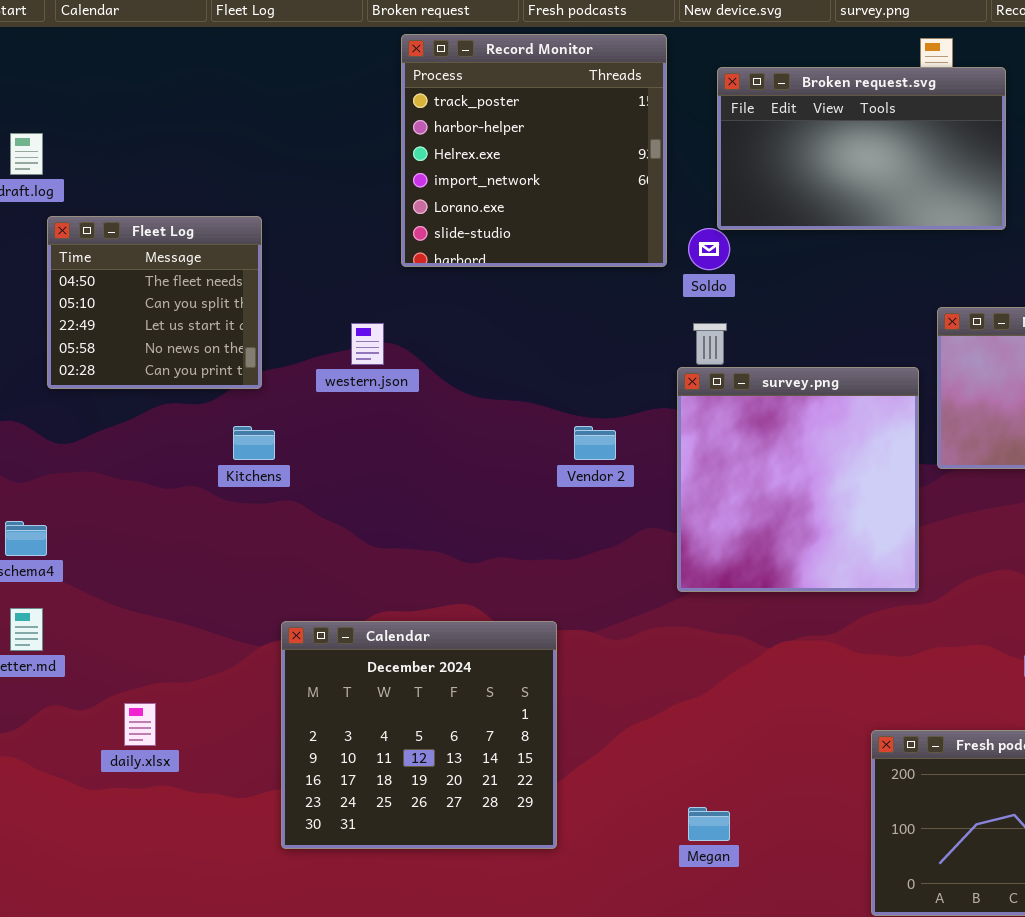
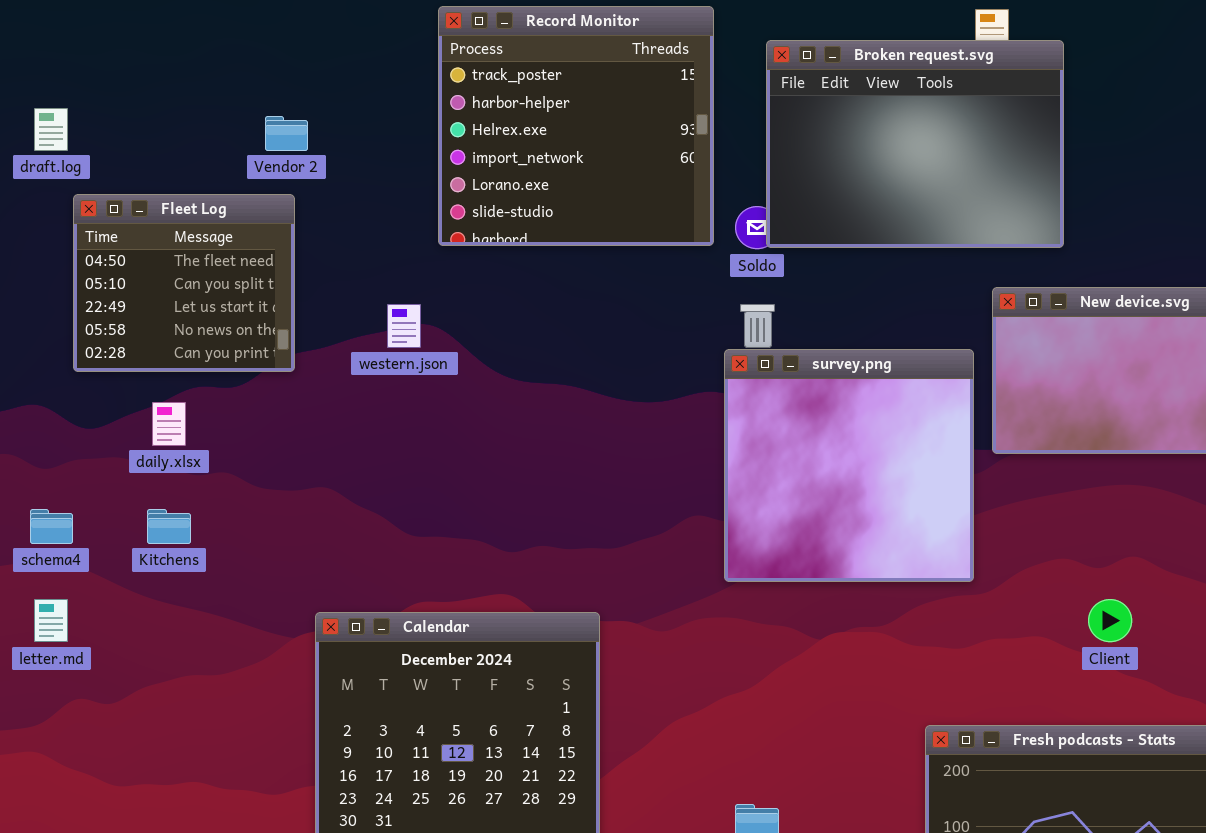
Broken request.svg: [717,67,1006,230] -> [766,40,1064,248], resized
Kitchens: [233,426,275,460] -> [147,509,191,544], moved
Vendor 2: [574,426,616,460] -> [265,116,308,151], moved
daily.xlsx: [124,703,156,746] -> [152,402,186,446], moved

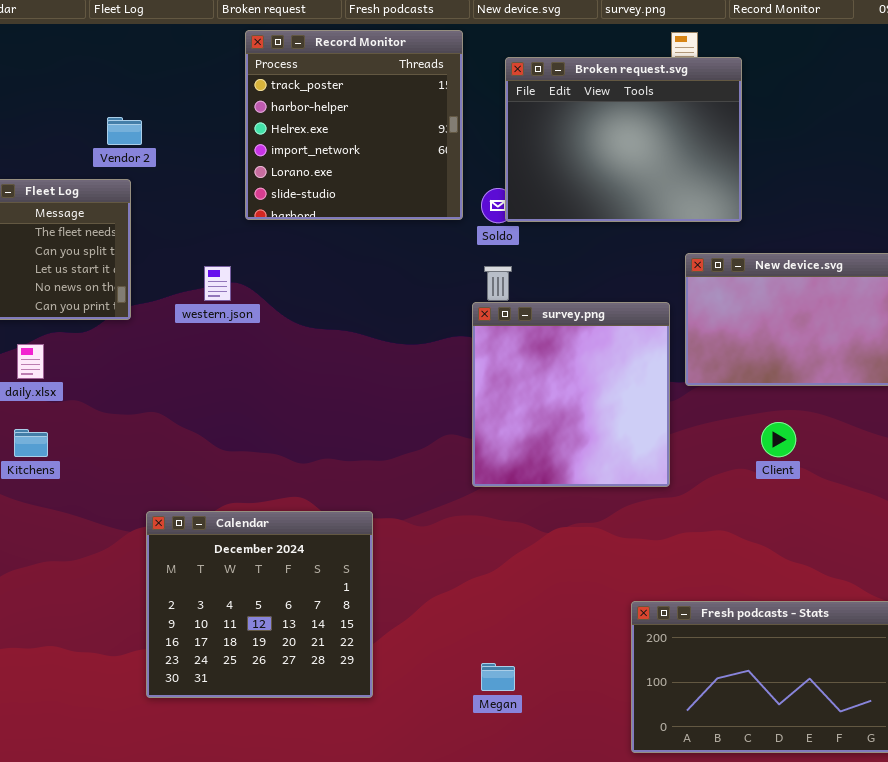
Client: [1088,599,1132,642] -> [761,422,796,457], moved

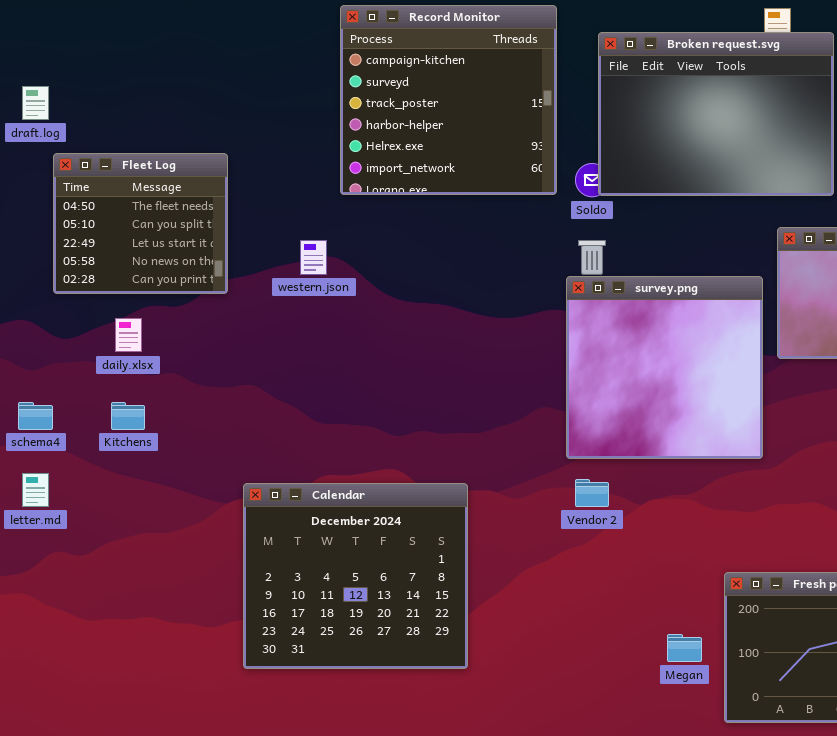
Record Monitor: [245,30,463,220] -> [340,5,557,195], scrolled up 2 rows
Vendor 2: [107,117,142,145] -> [575,479,609,507], moved
Megan: [481,663,515,691] -> [667,634,702,662], moved

